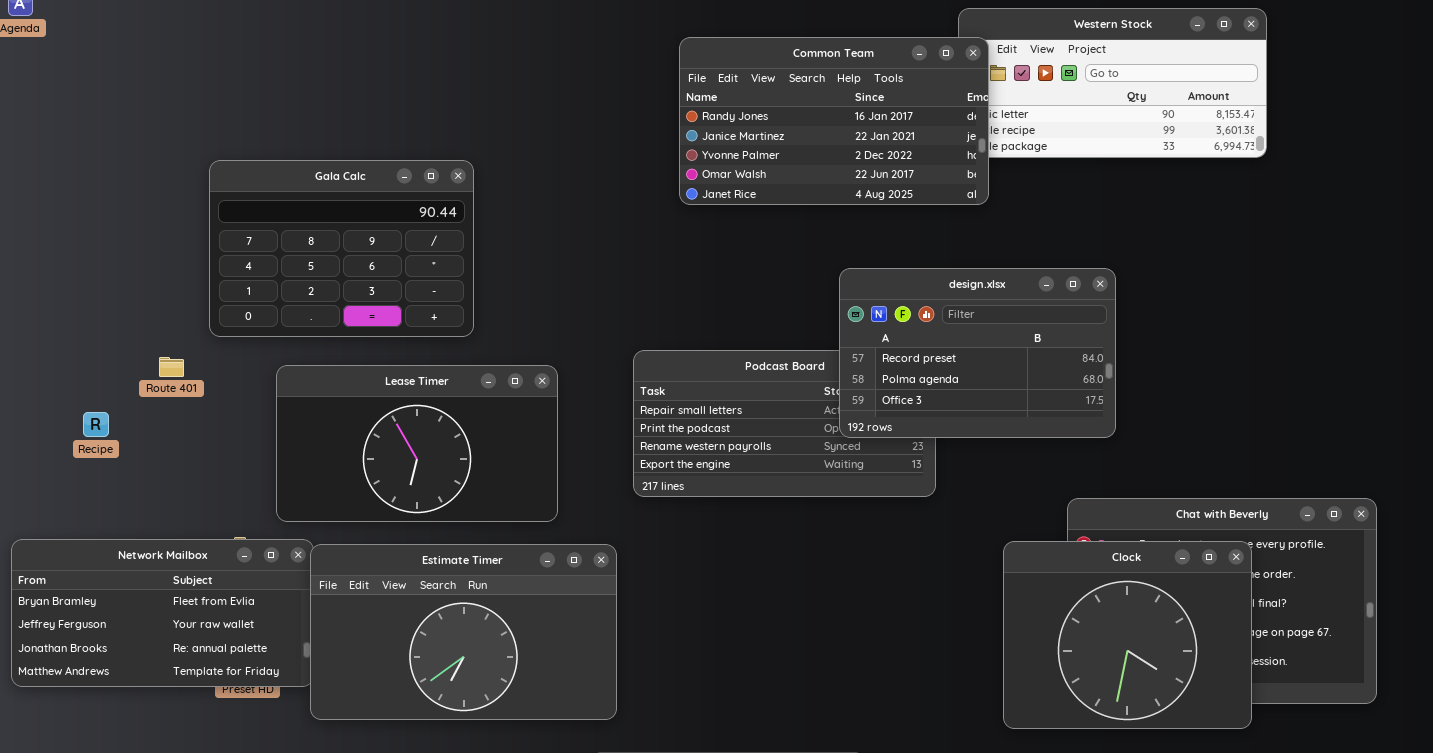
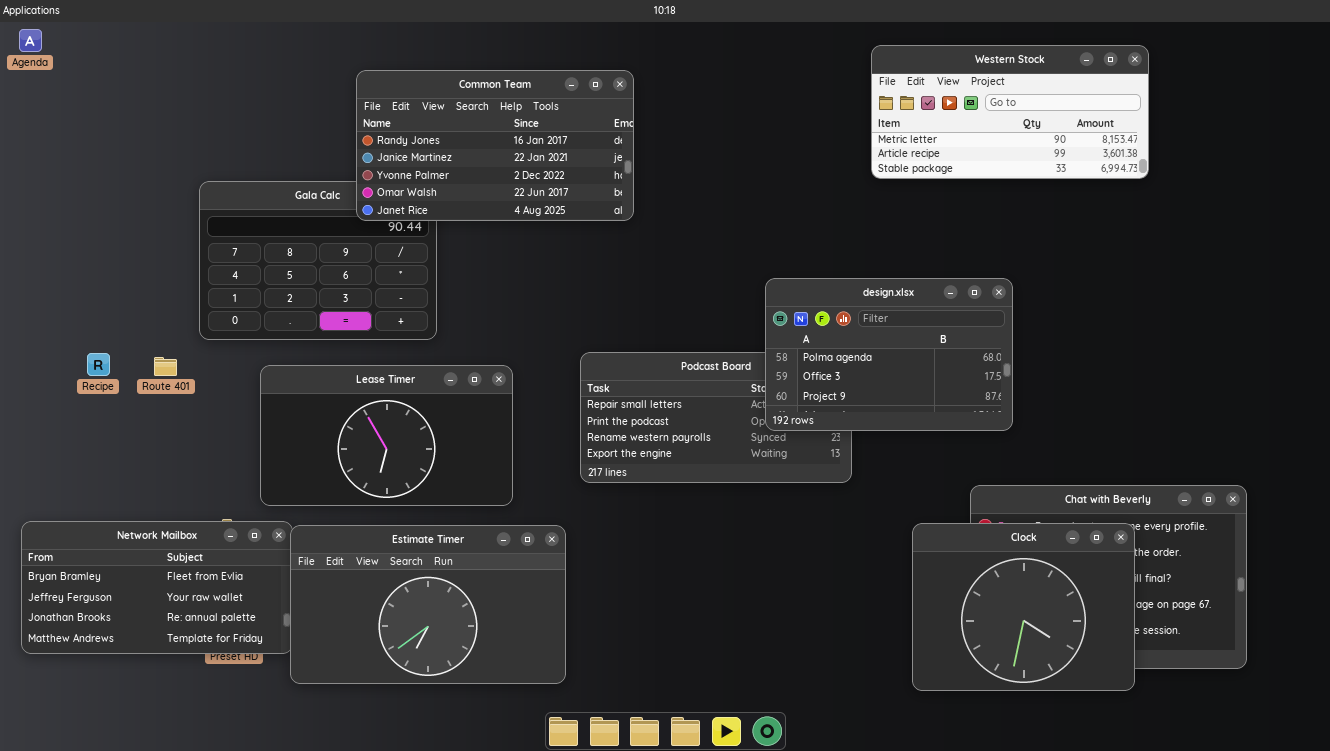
Common Team: [679,37,989,205] -> [356,70,634,221], moved
design.xlsx: [839,268,1116,438] -> [765,278,1013,431], scrolled down 1 row
Recipe: [83,412,109,437] -> [87,353,110,376], moved

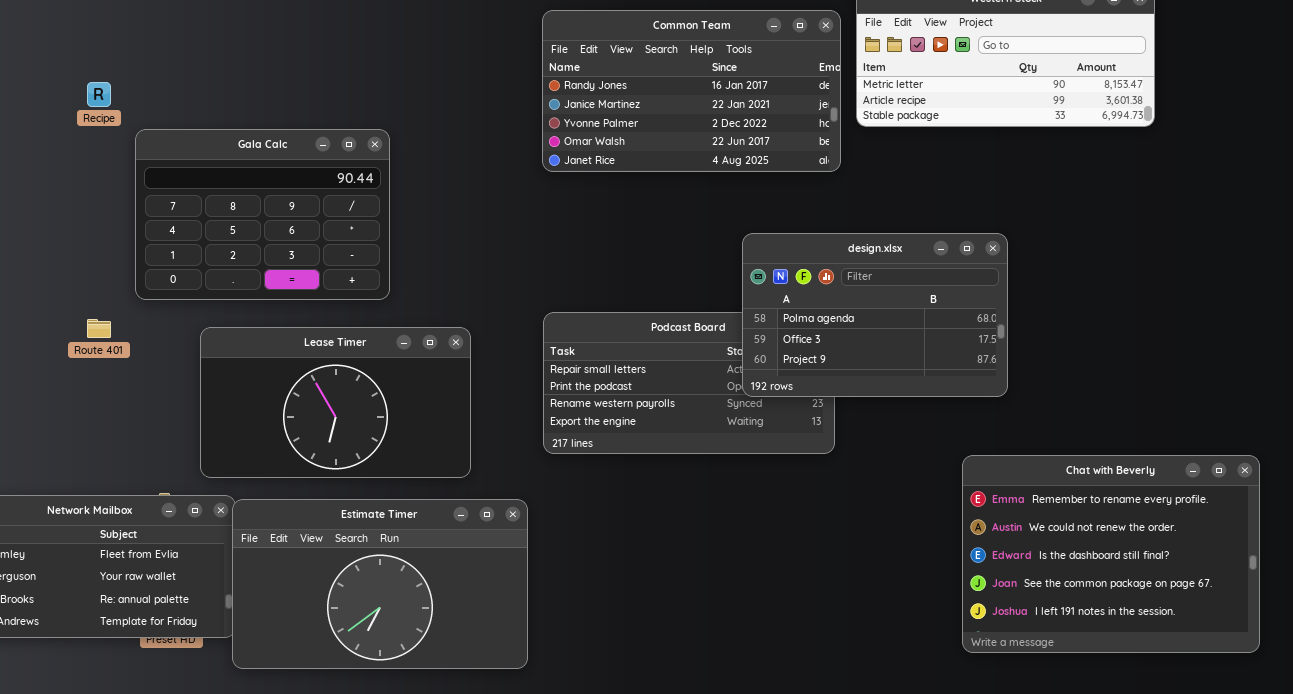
Common Team: [356,70,634,221] -> [542,10,841,172], moved
Recipe: [87,353,110,376] -> [87,82,111,107], moved
Clock: [912,523,1135,691] -> none, closed

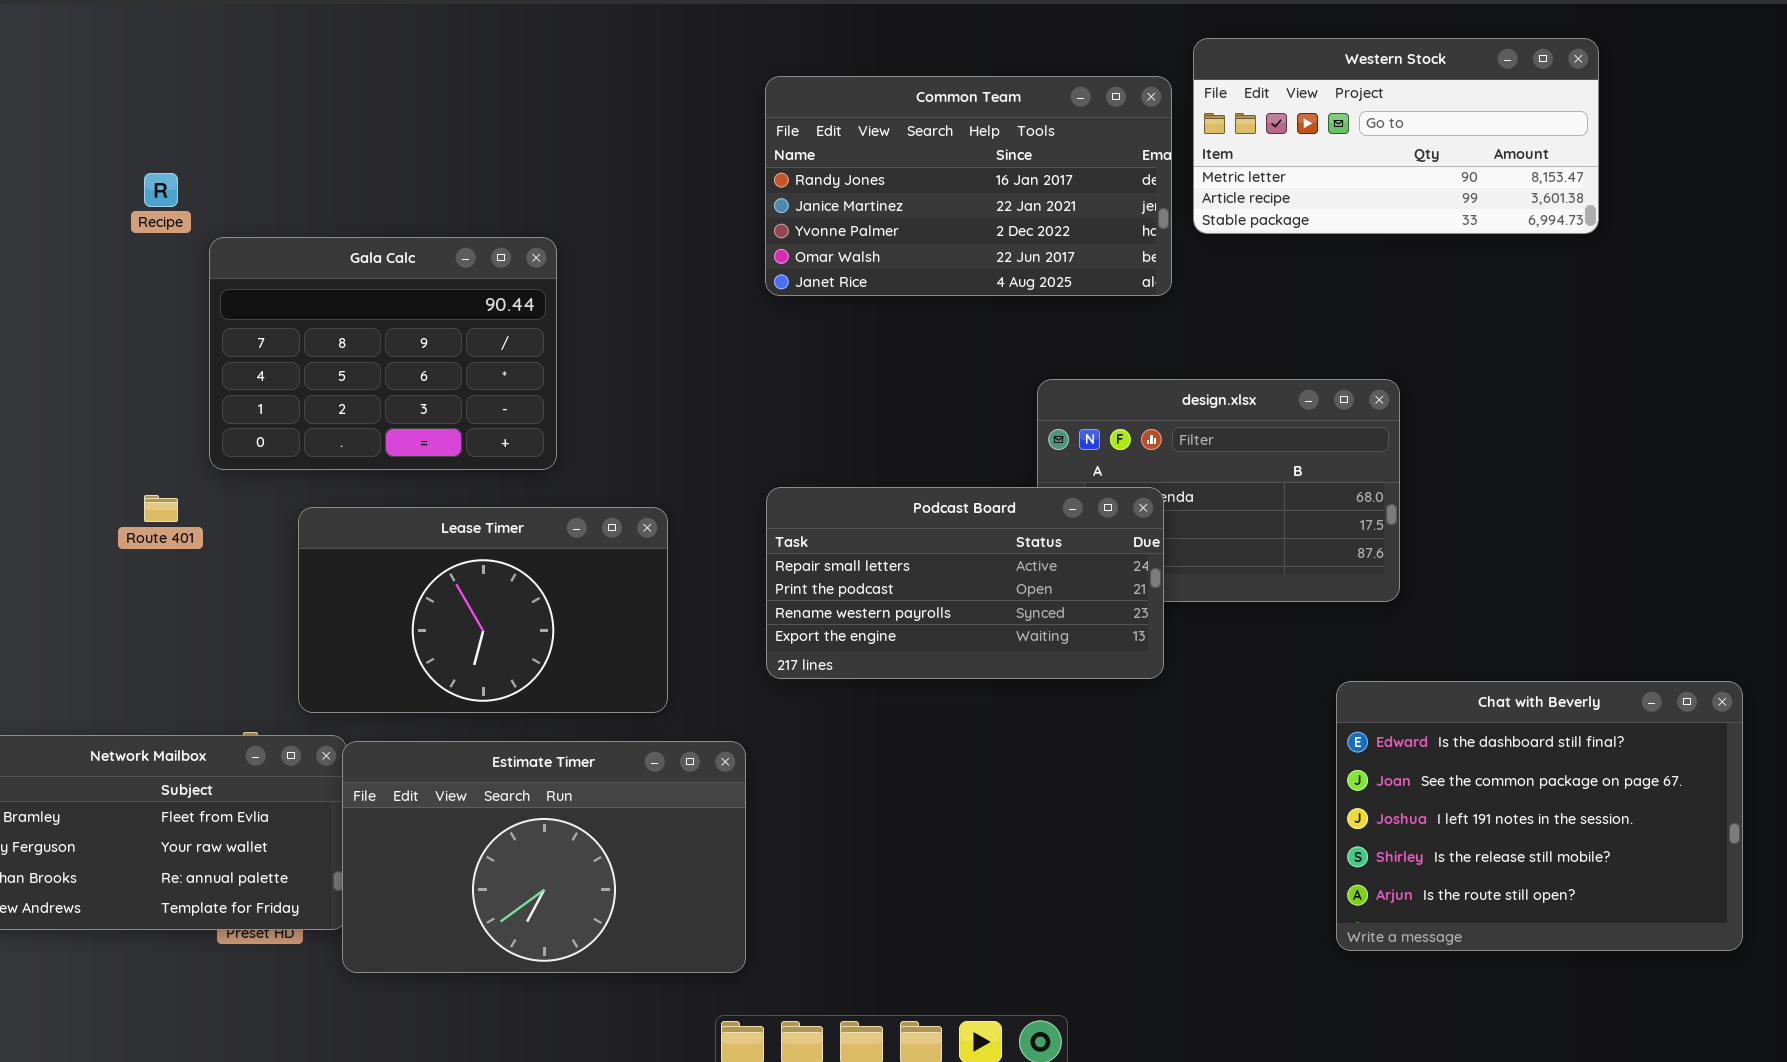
Podcast Board: [543,312,835,454] -> [766,487,1164,679], raised
Chat with Beverly: [962,455,1260,653] -> [1336,681,1743,951], scrolled down 2 rows

